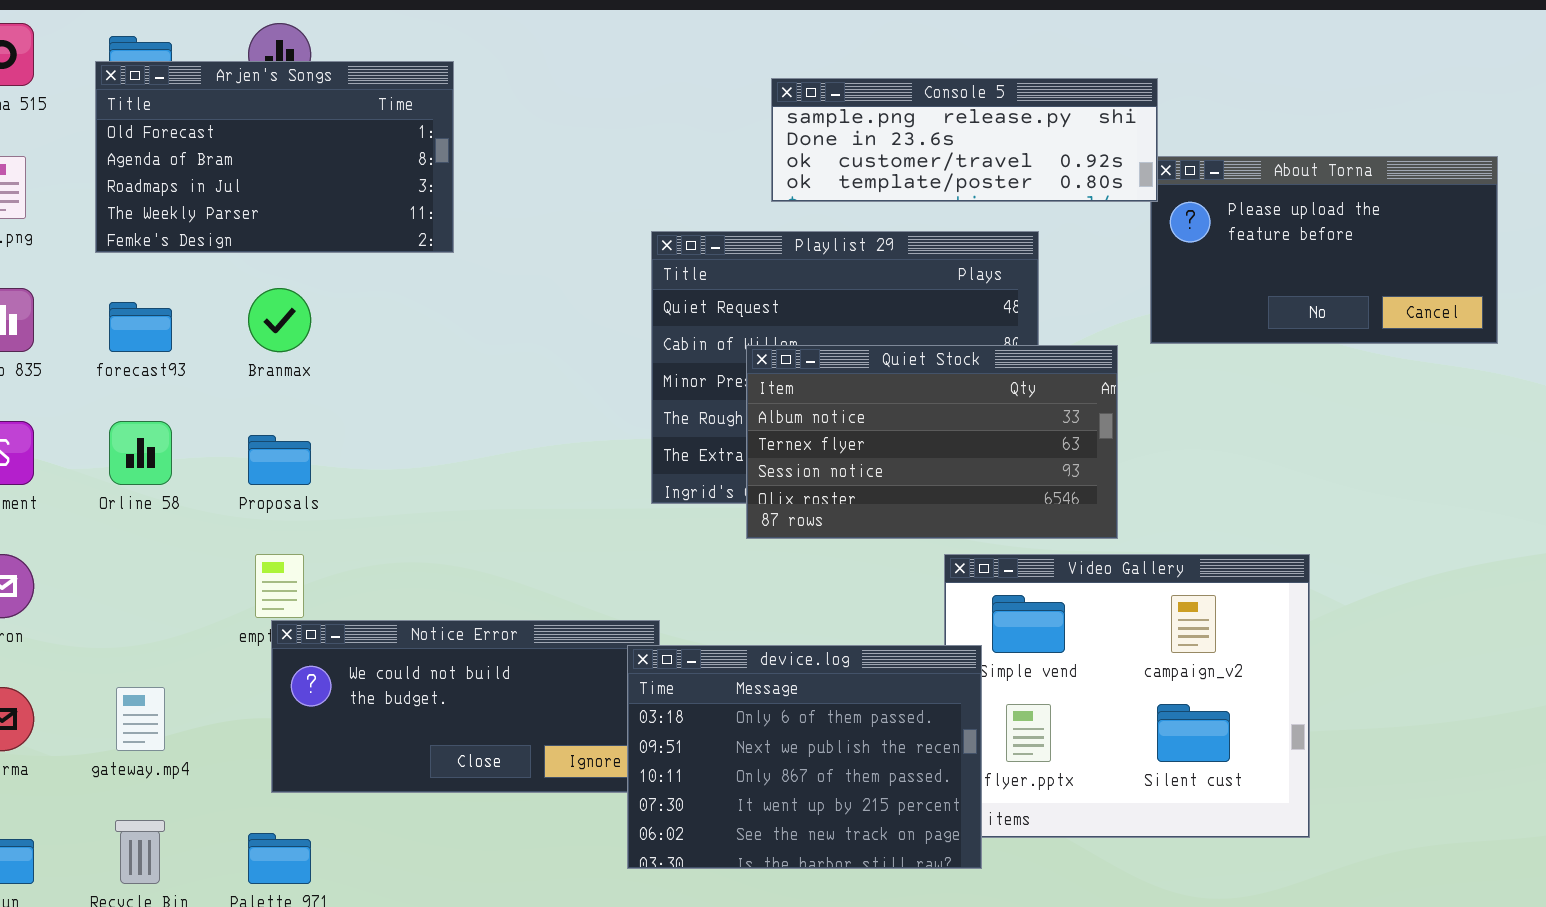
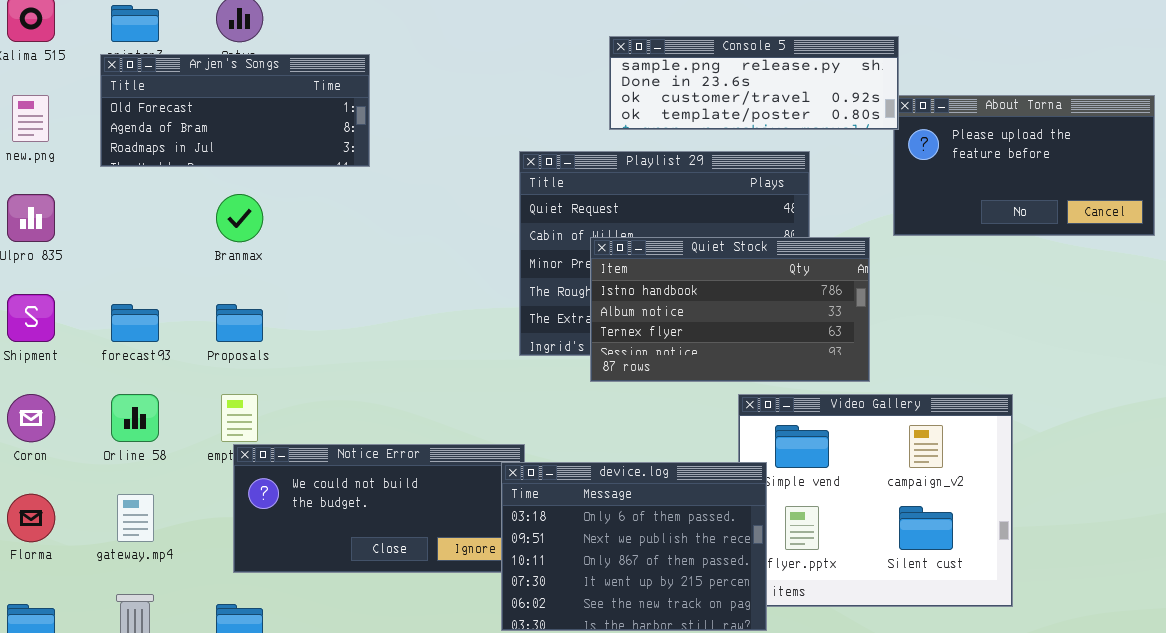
Arjen's Songs: [95,61,454,253] -> [100,54,370,167], resized
forecast93: [109,302,172,352] -> [111,304,159,342], moved
Quiet Stock: [746,345,1118,539] -> [590,237,870,382], scrolled up 1 row
Orline 58: [109,421,172,485] -> [111,394,159,442], moved

